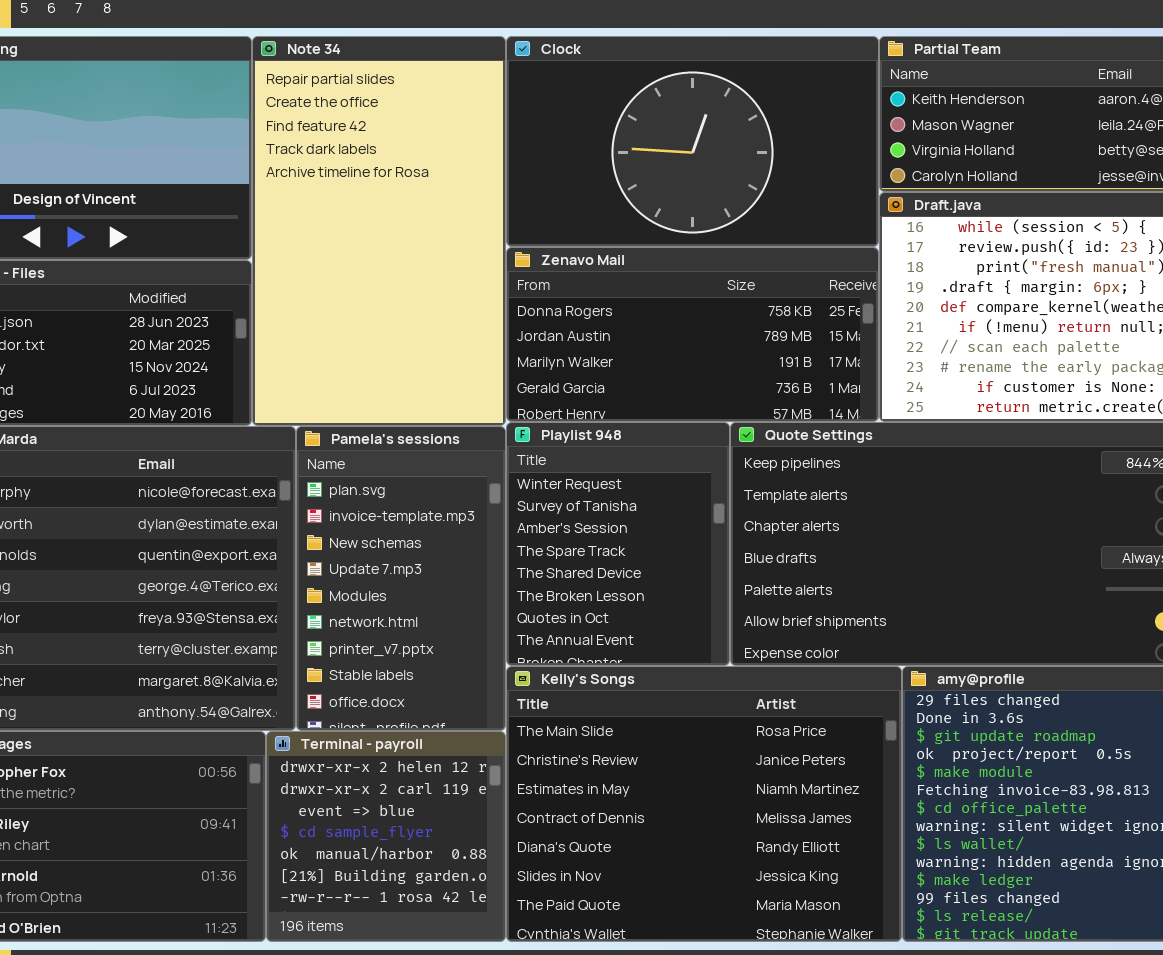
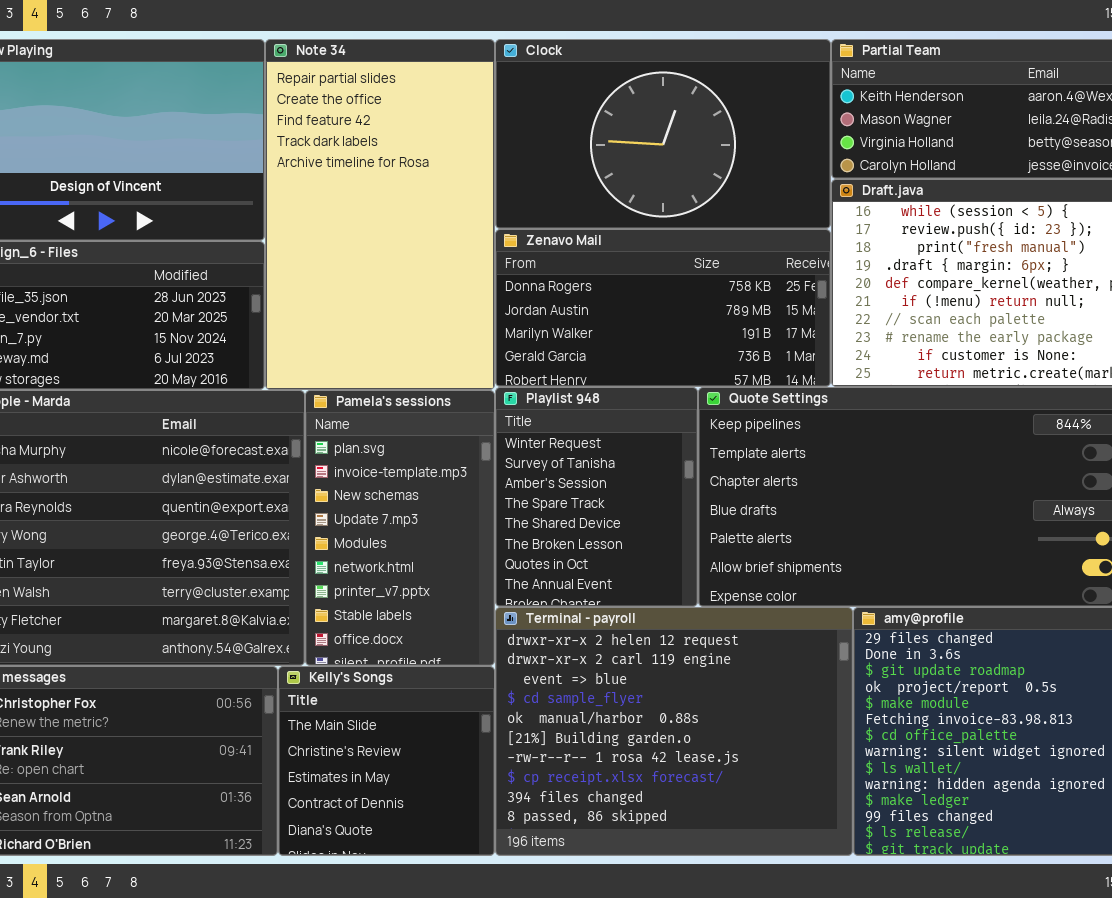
Kelly's Songs: [506,666,902,942] -> [278,666,495,856], moved, resized
Terminal - payroll: [266,731,506,942] -> [495,607,853,856], moved, resized

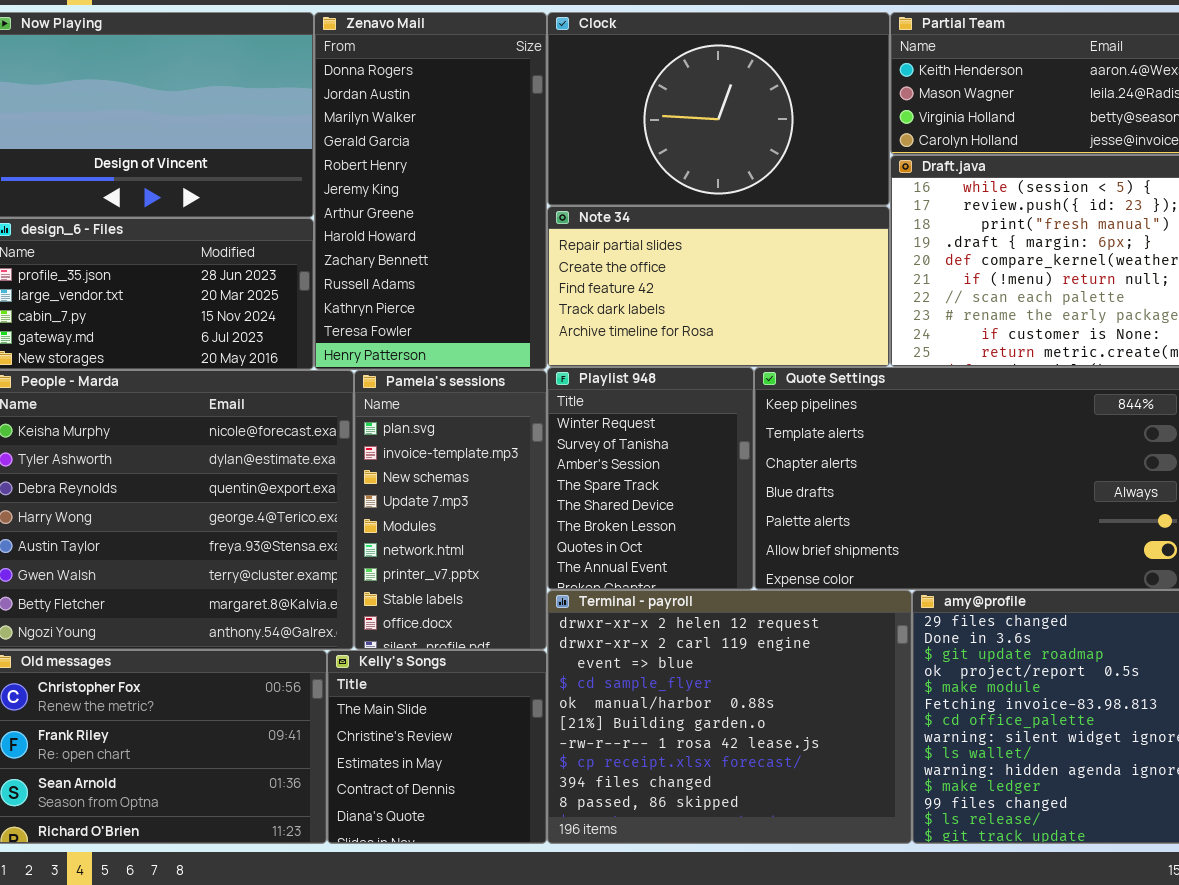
Note 34: [265,39,495,390] -> [547,206,890,367], moved, resized
Zenavo Mail: [495,229,831,387] -> [314,12,547,370], moved, resized

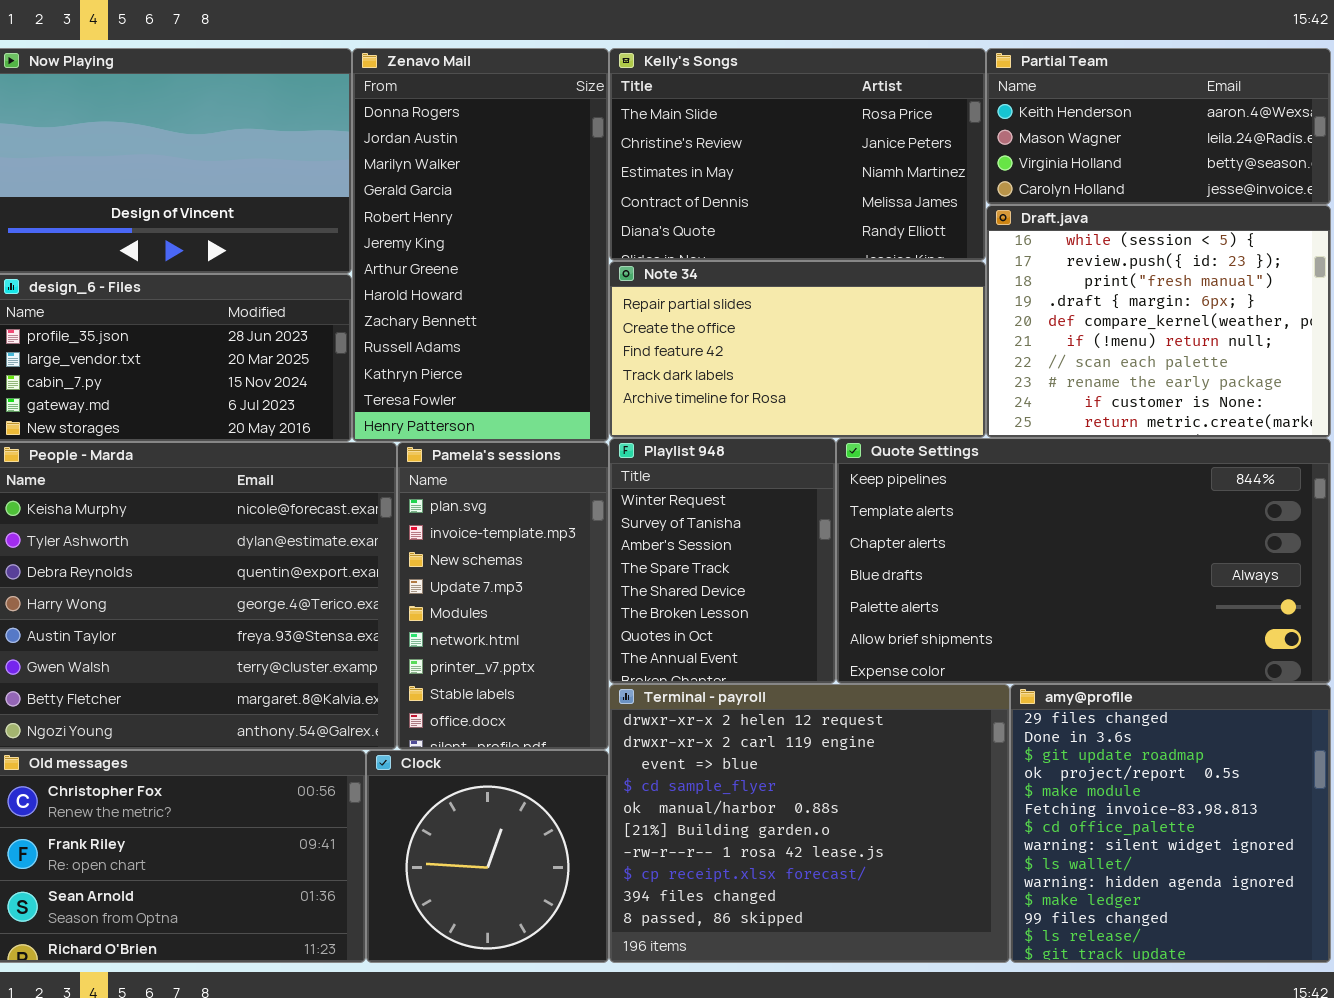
Clock: [547,12,890,206] -> [366,750,609,963], moved, resized
Kelly's Songs: [327,650,547,844] -> [609,48,986,261], moved, resized

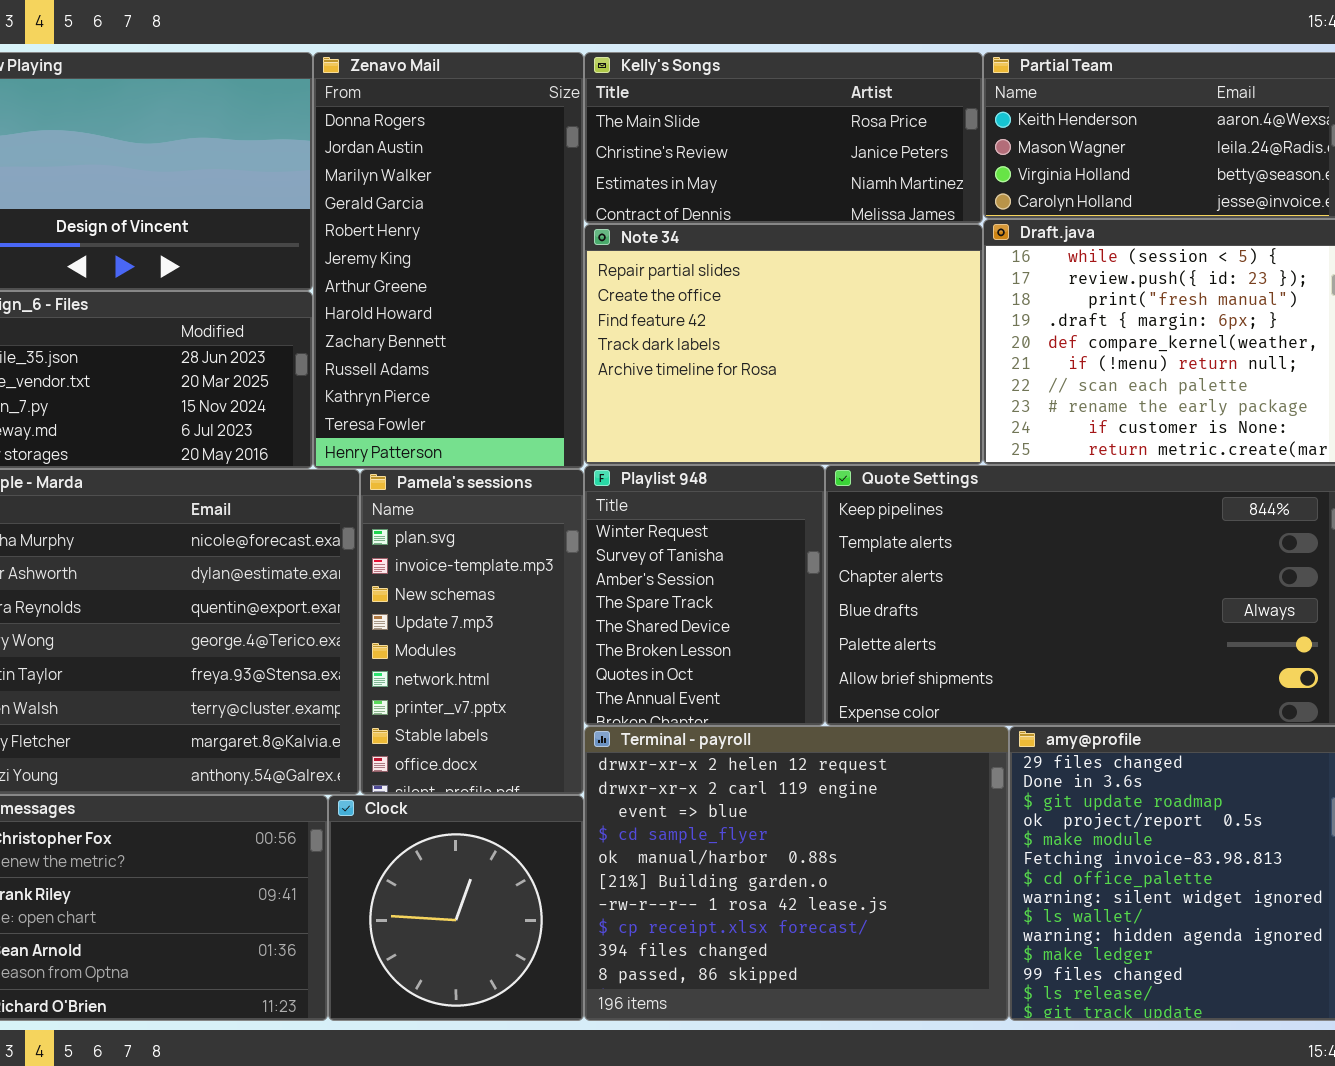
Kelly's Songs: [609,48,986,261] -> [584,52,983,224], resized
Note 34: [609,261,986,438] -> [584,224,983,465], resized

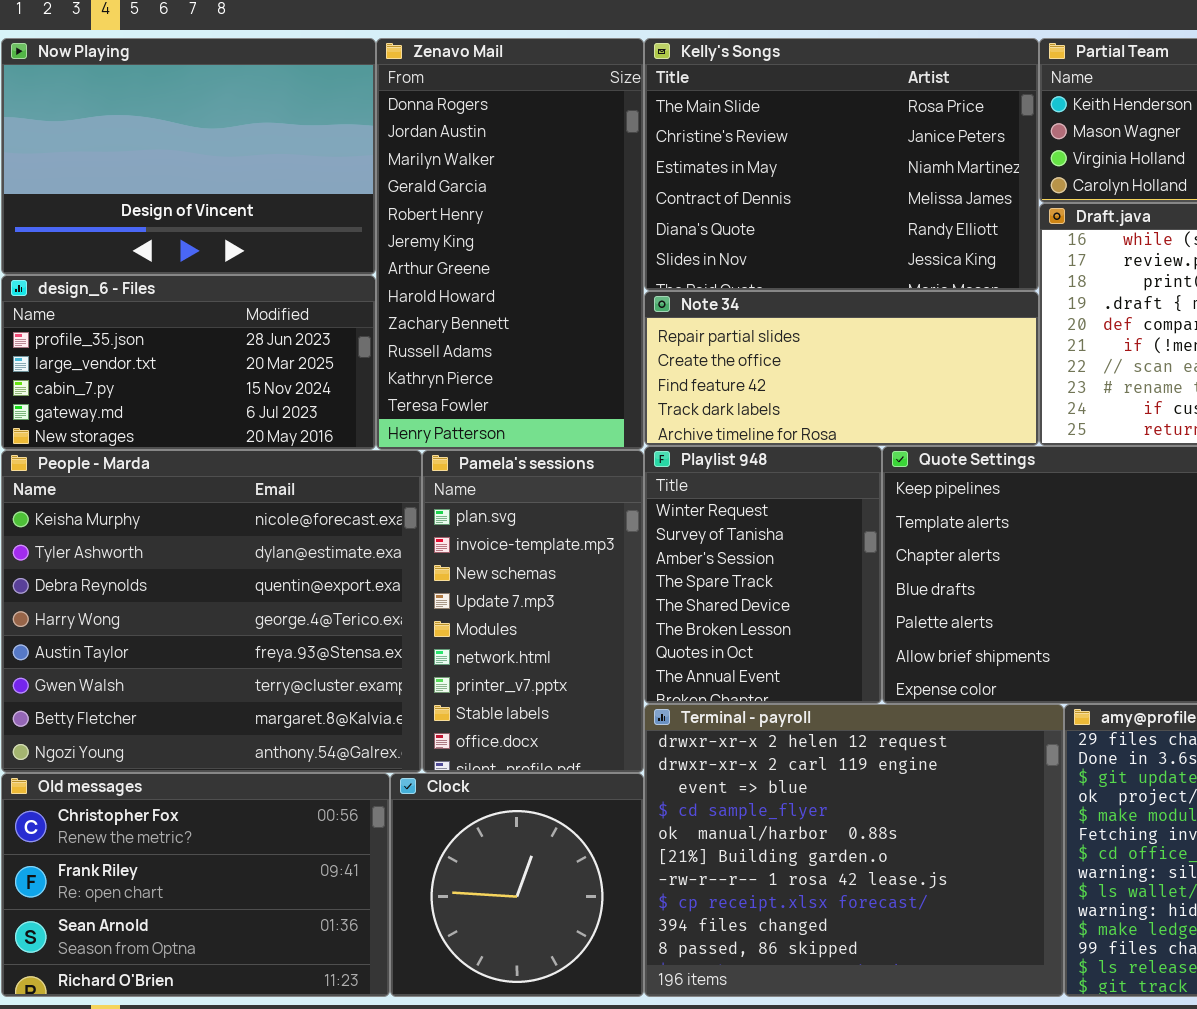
Kelly's Songs: [584,52,983,224] -> [644,38,1039,291], resized
Note 34: [584,224,983,465] -> [644,291,1039,446], resized

